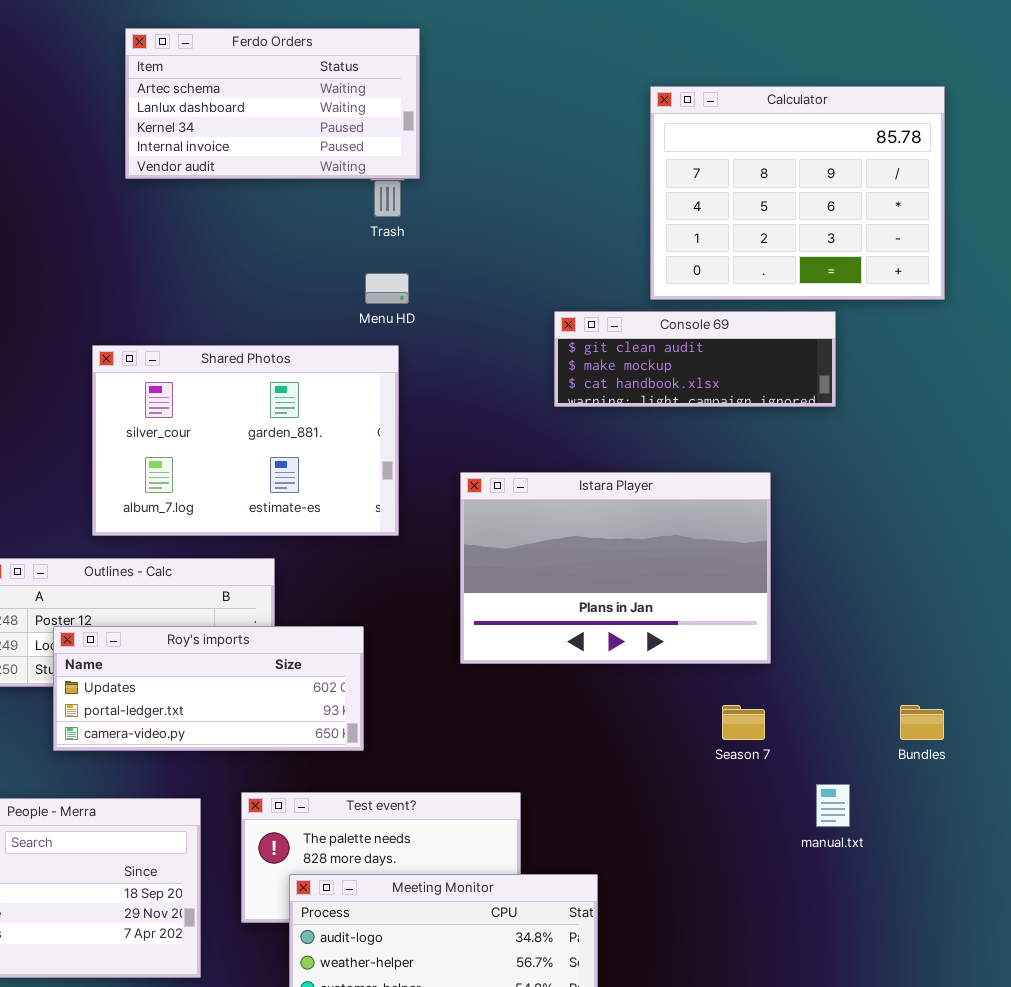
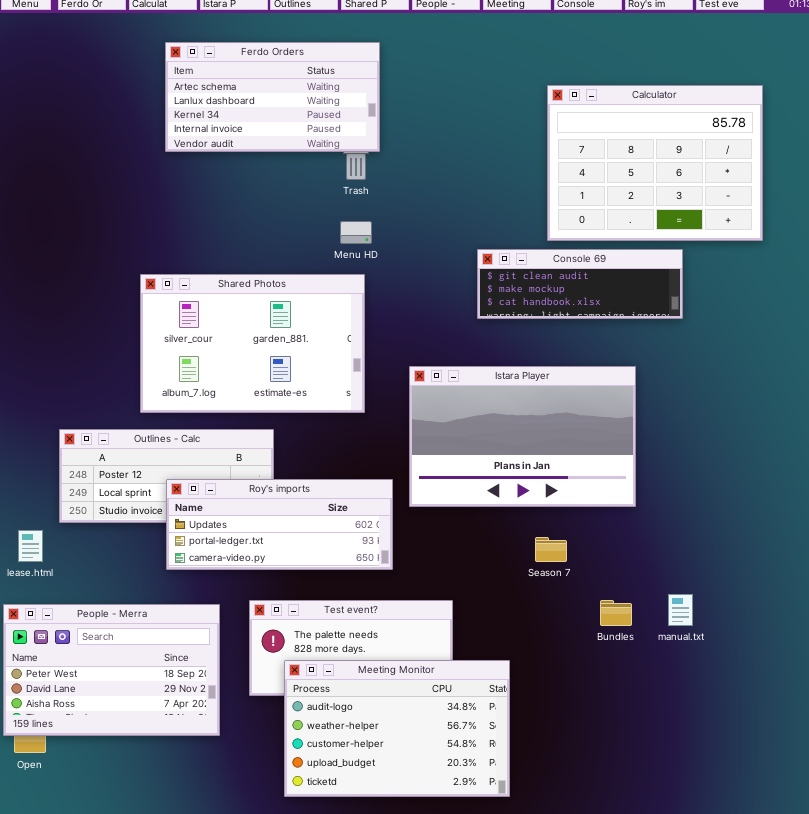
Roy's imports: [53,626,364,751] -> [166,479,393,570], moved
Season 7: [722,705,765,740] -> [535,537,567,562], moved
Bundles: [900,705,944,740] -> [600,600,632,626], moved

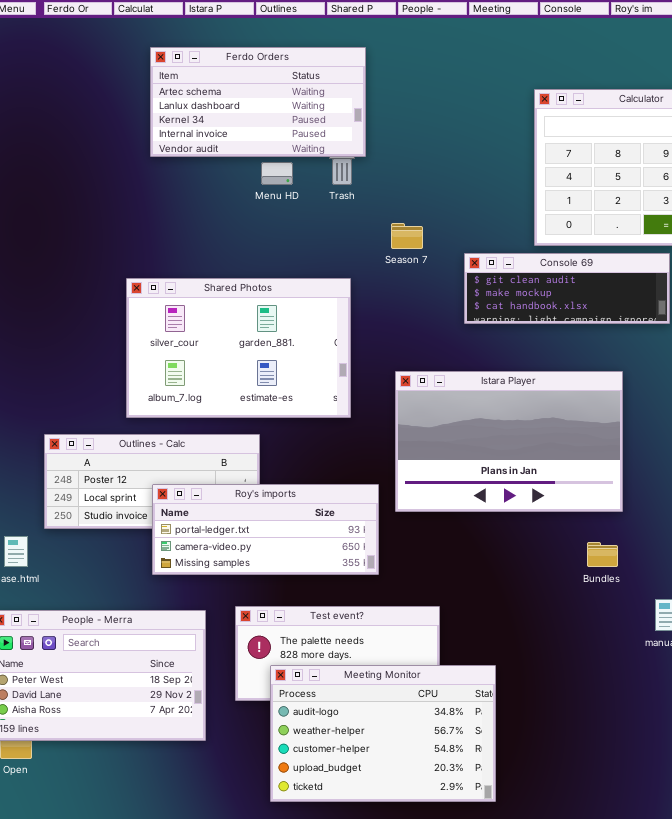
Menu HD: [340,221,372,244] -> [261,162,293,185], moved
Roy's imports: [166,479,393,570] -> [152,484,379,575], scrolled down 1 row
Season 7: [535,537,567,562] -> [391,223,423,249], moved
Bundles: [600,600,632,626] -> [587,542,618,567], moved

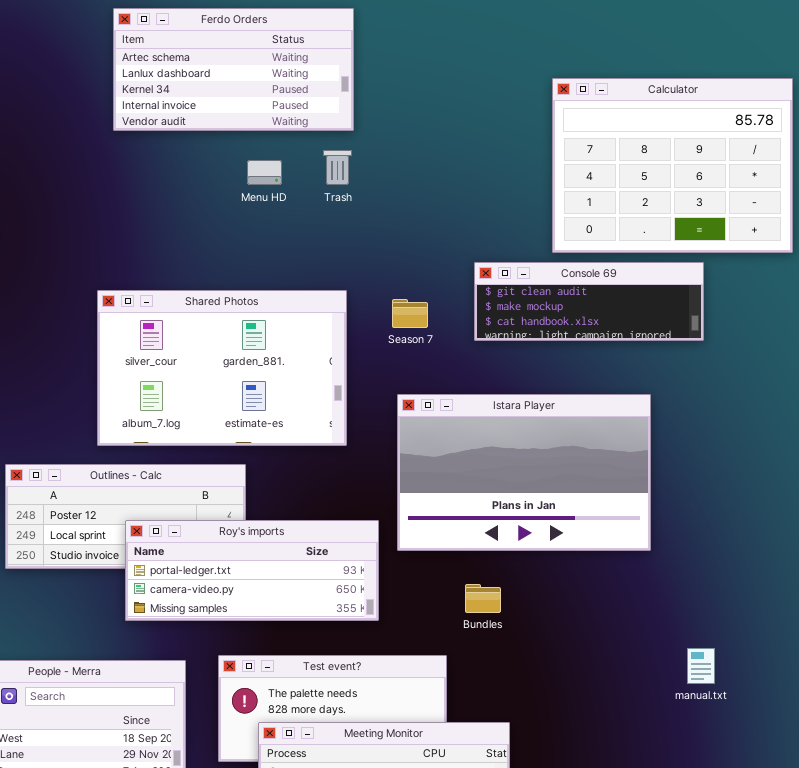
Ferdo Orders: [150,47,366,157] -> [113,8,354,131], moved
Season 7: [391,223,423,249] -> [392,299,428,328], moved
Bundles: [587,542,618,567] -> [465,584,501,613], moved

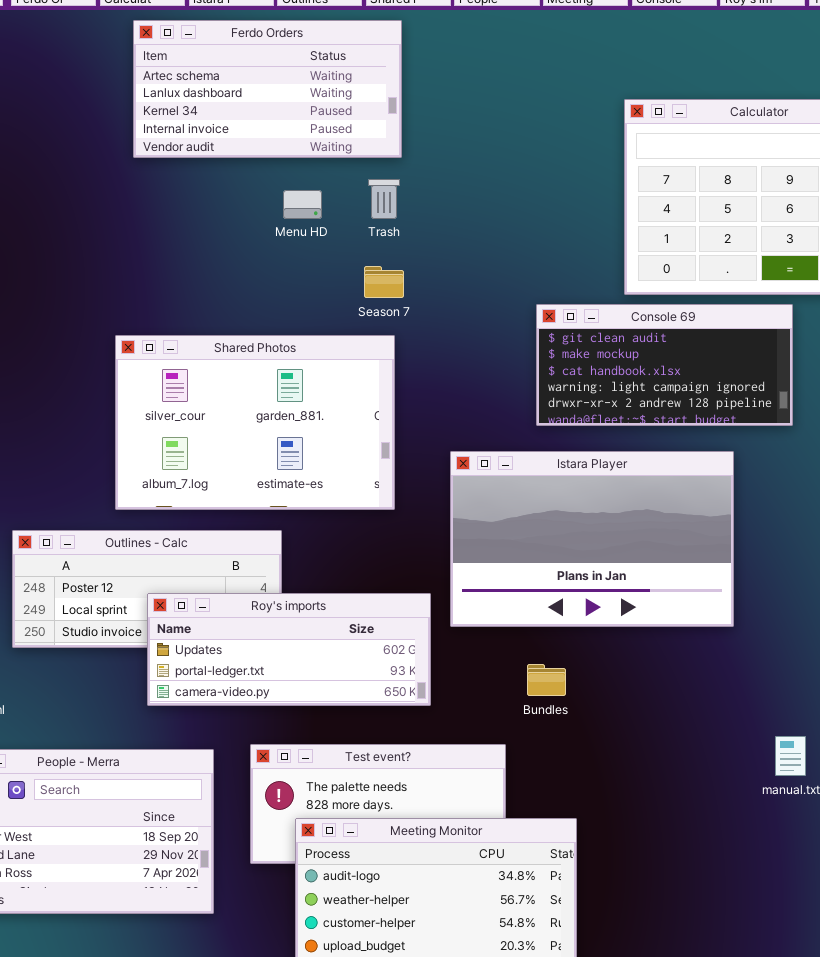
Console 69: [474,262,704,341] -> [536,304,793,426], resized
Season 7: [392,299,428,328] -> [364,266,404,298], moved
Roy's imports: [125,520,379,621] -> [147,593,431,706], scrolled up 1 row

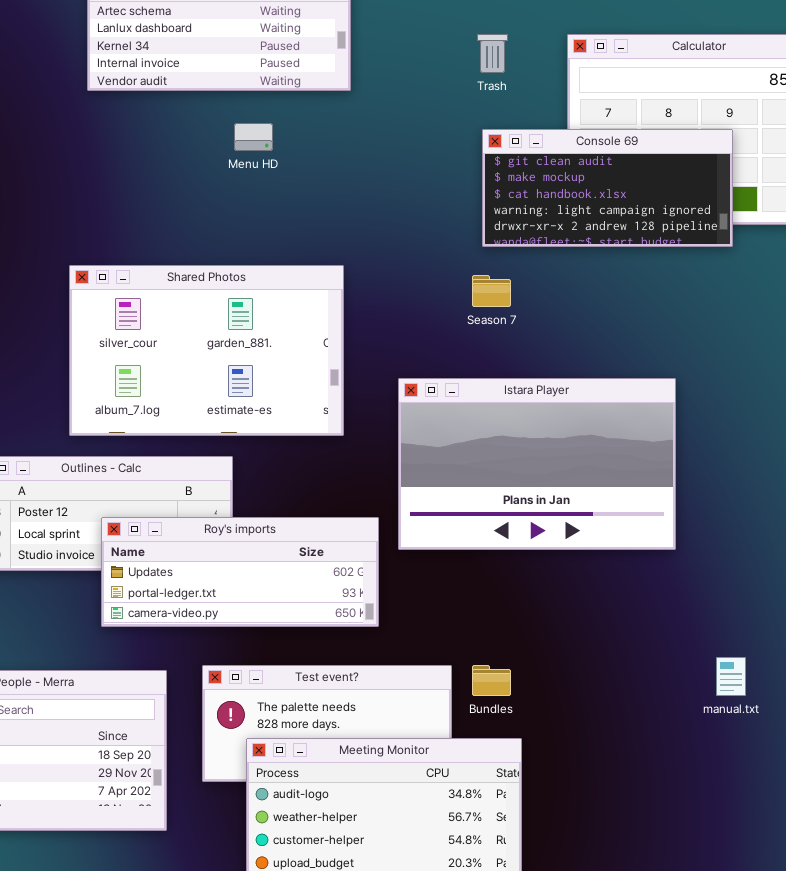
Trash: [368,179,400,219] -> [477,34,508,73], moved
Season 7: [364,266,404,298] -> [472,275,511,307], moved
Console 69: [536,304,793,426] -> [482,129,733,247], moved
Bundles: [527,664,566,696] -> [472,665,511,696], moved

